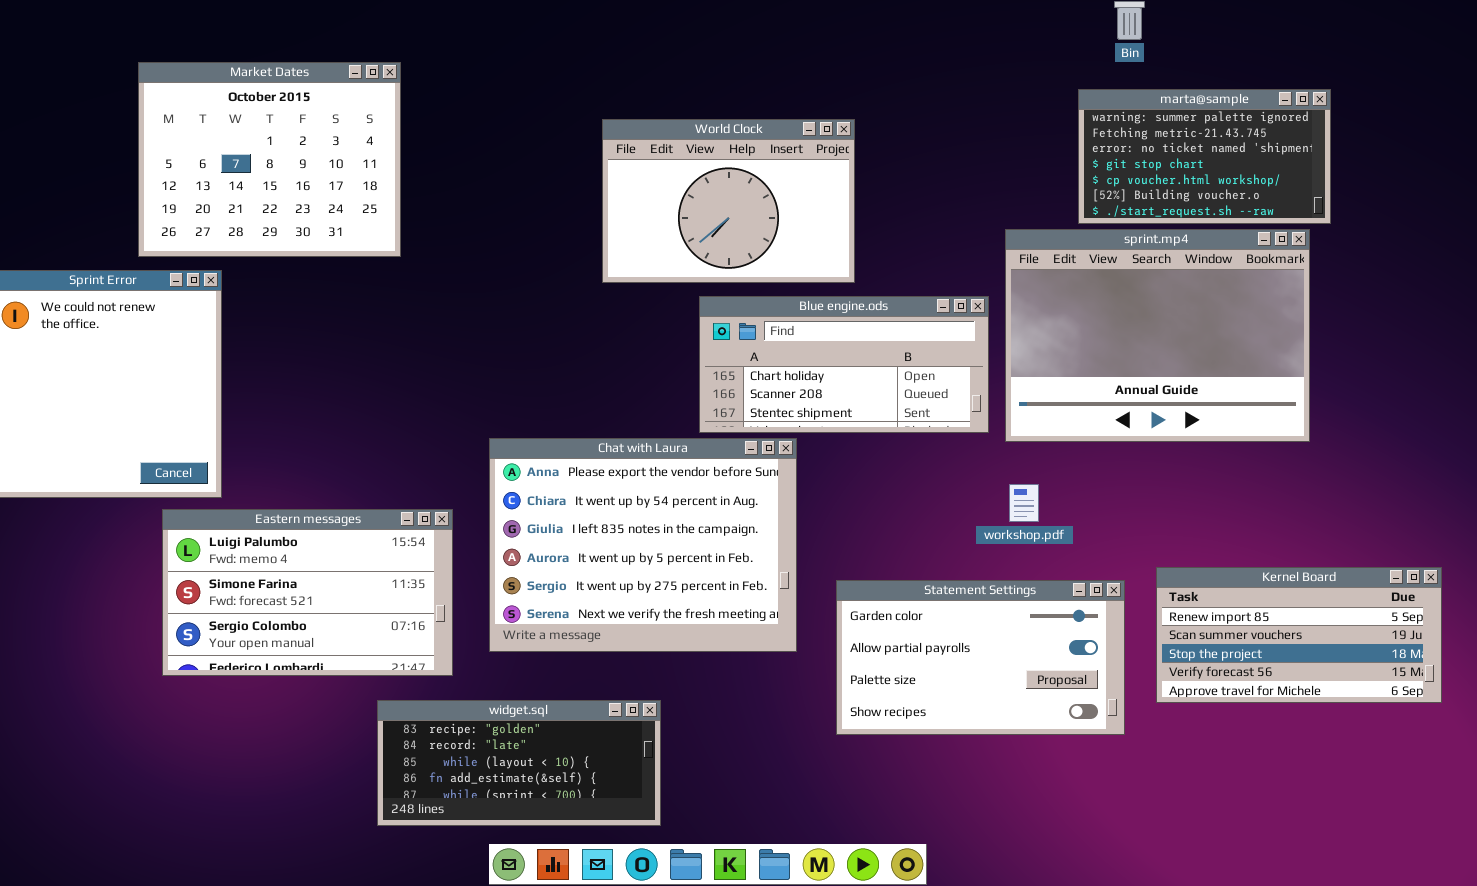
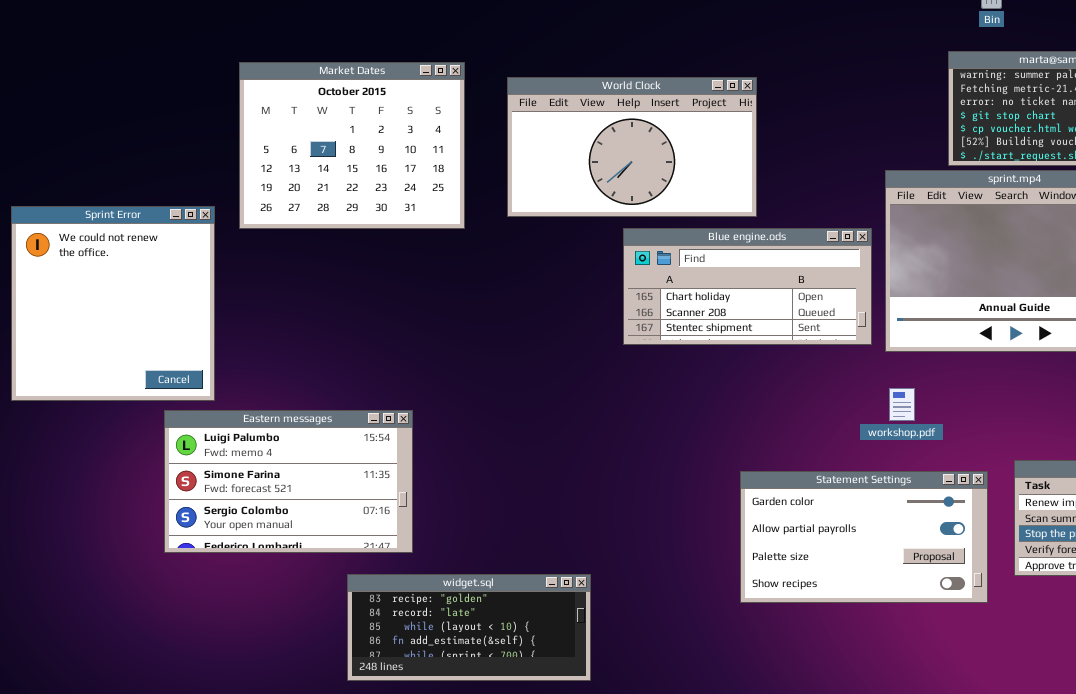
Market Dates: [138,62,401,257] -> [239,62,465,229], moved
World Clock: [602,119,855,283] -> [507,77,757,217], resized
Chat with Laura: [489,438,797,652] -> none, closed

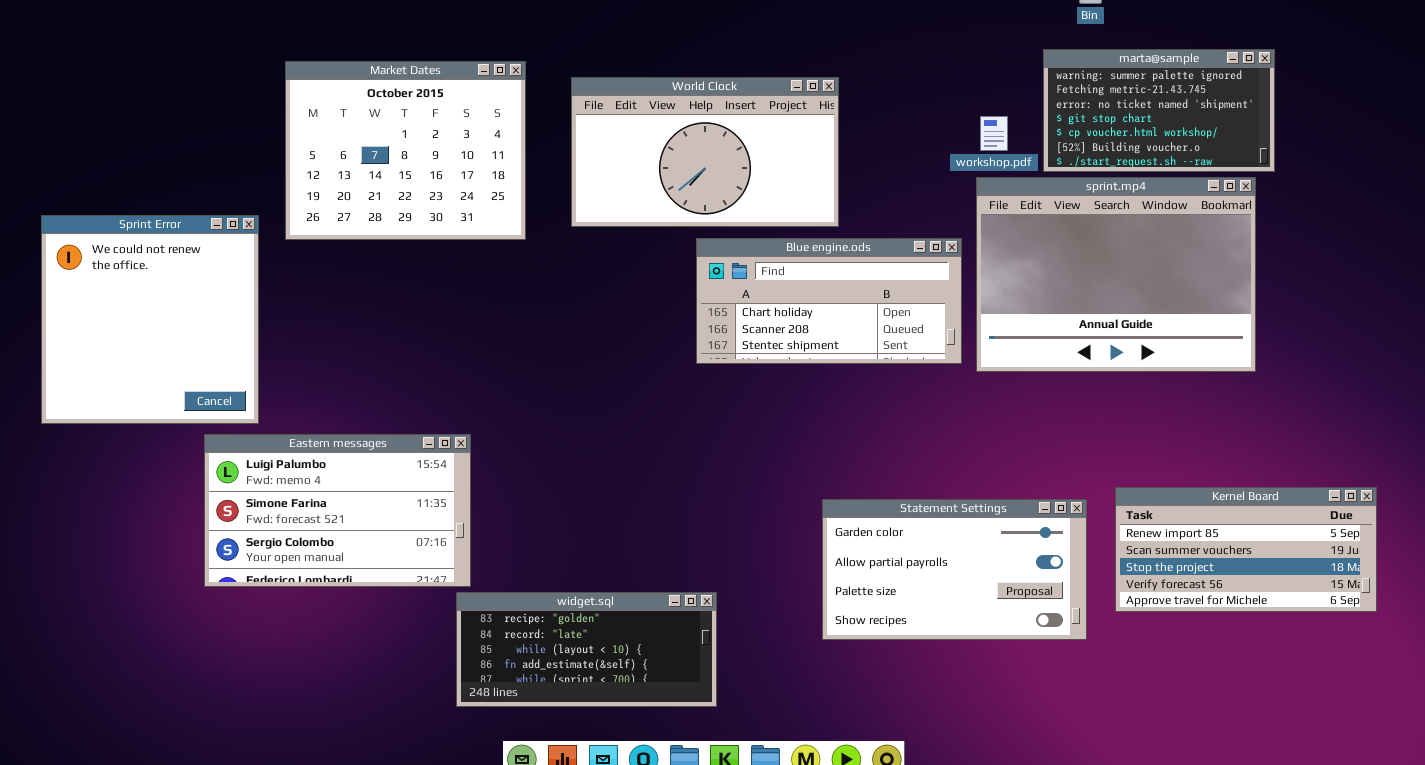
workshop.pdf: [889,388,915,421] -> [980,116,1008,151], moved
widget.sql: [347,574,591,681] -> [456,592,717,707], moved

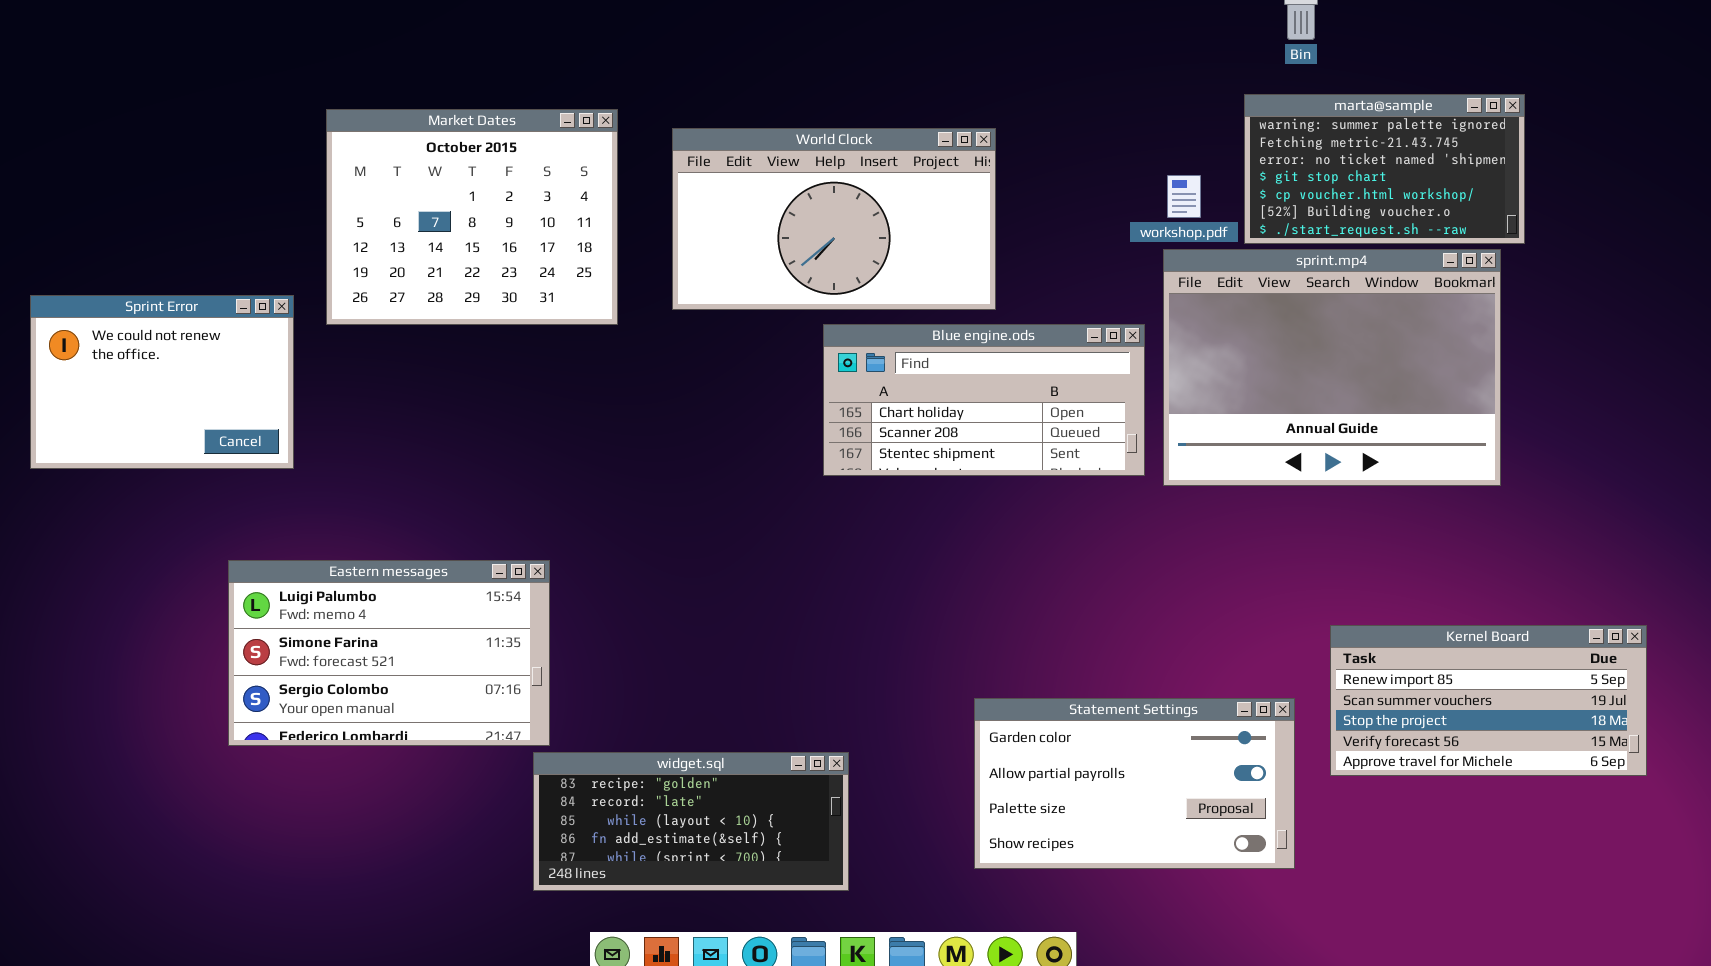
Sprint Error: [41,215,259,424] -> [30,295,294,469], resized
Statement Settings: [822,499,1087,640] -> [974,698,1295,869], moved

